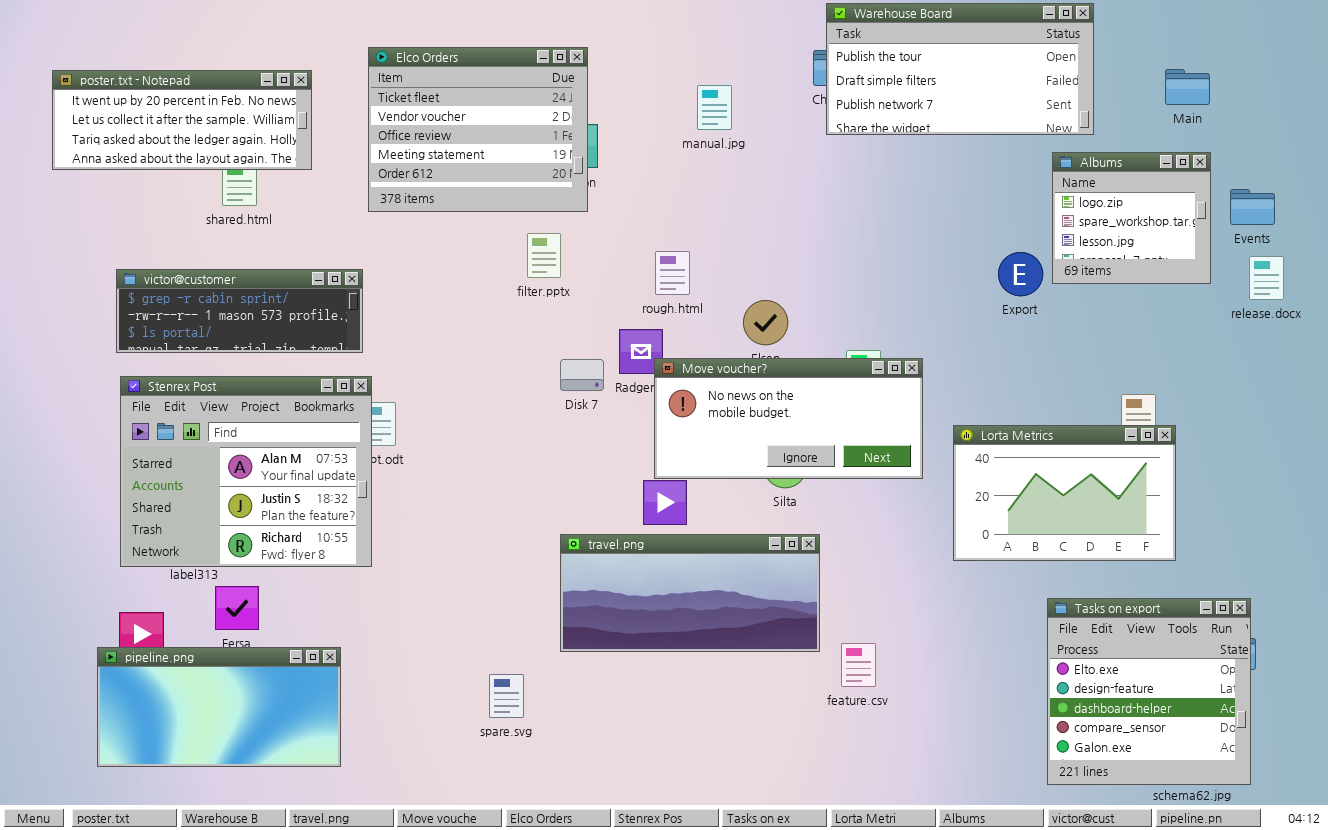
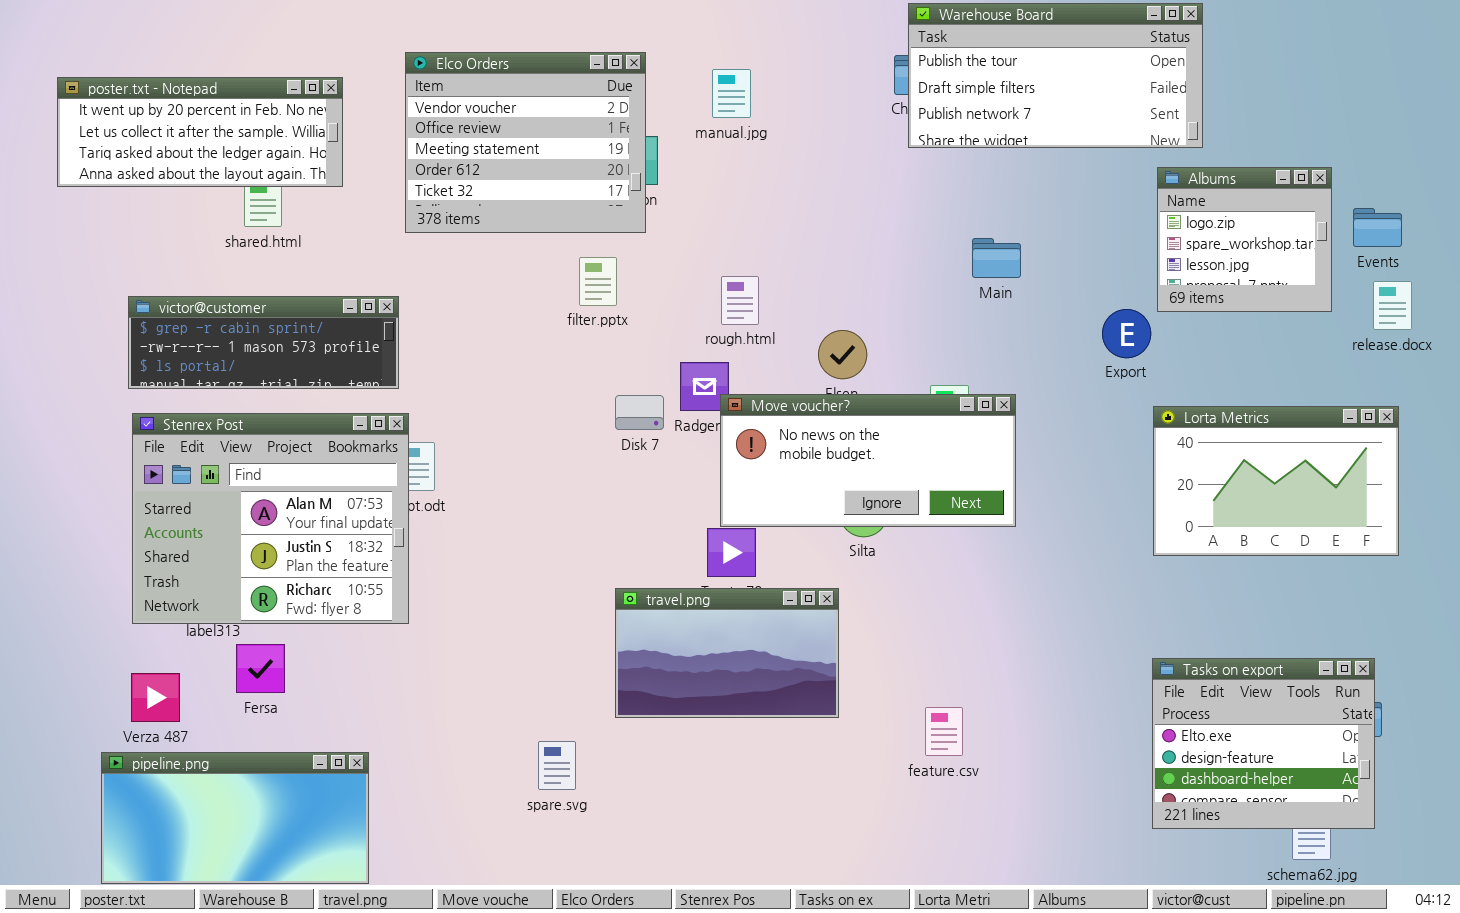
Elco Orders: [368,47,588,212] -> [405,52,646,233], scrolled down 1 row
Main: [1165,69,1210,105] -> [972,238,1021,278], moved
manual.jpg: [697,85,732,130] -> [712,69,751,118], moved
Export: [998,252,1043,296] -> [1102,309,1151,358], moved
Lorta Metrics: [953,425,1176,561] -> [1153,406,1399,556], moved
travel.png: [560,534,820,652] -> [615,588,839,718], resized
Tasks on export: [1047,598,1251,785] -> [1152,658,1375,829], resized
pipeline.png: [97,647,341,767] -> [101,752,369,884], moved

